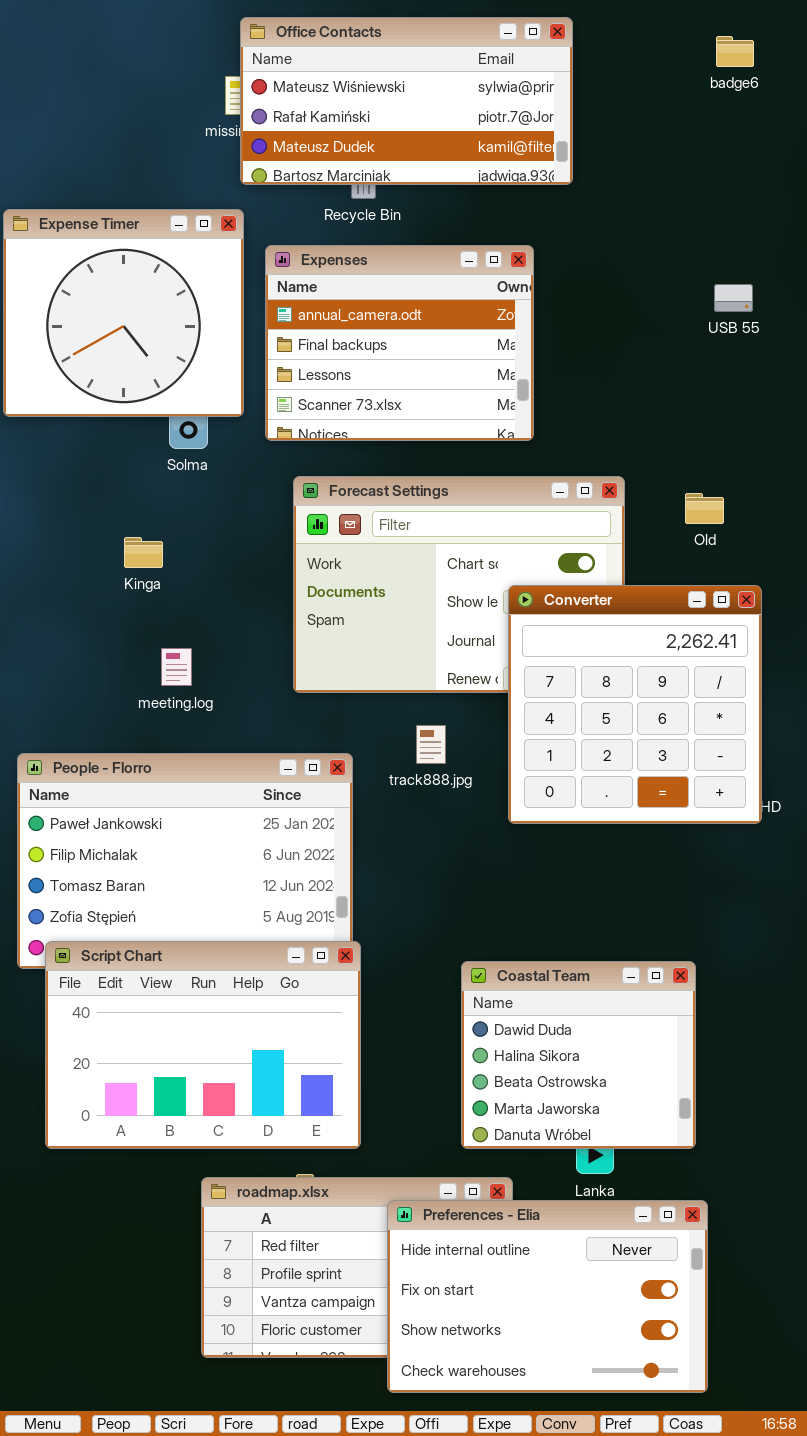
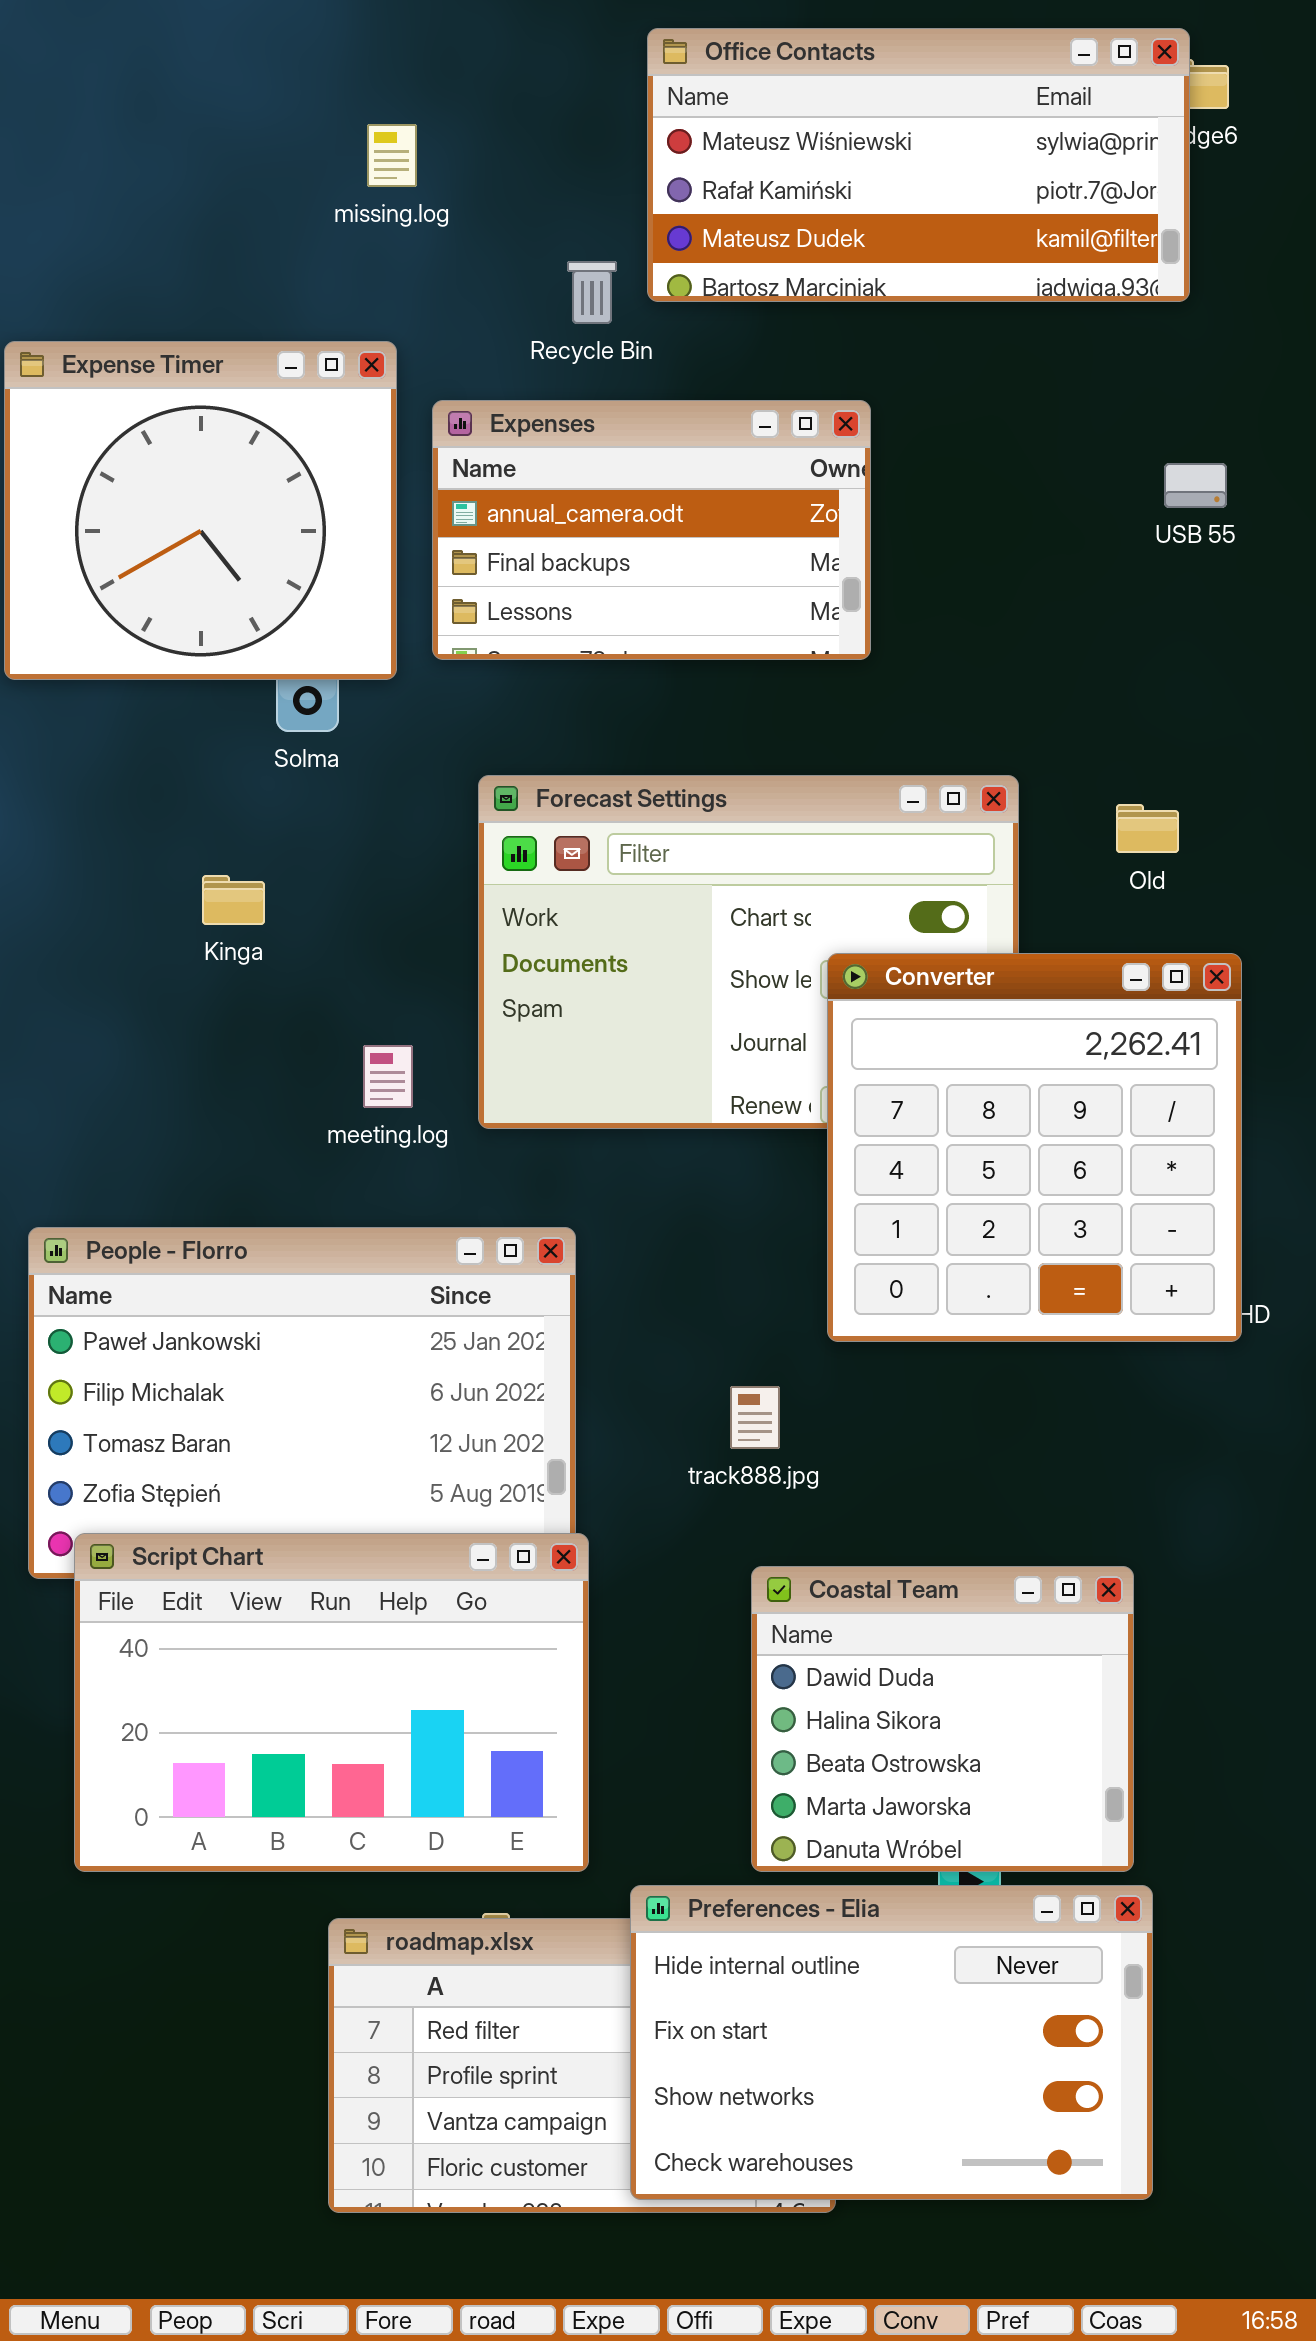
Office Contacts: [240,17,573,185] -> [647,28,1190,302], moved
Expenses: [265,245,534,441] -> [432,400,871,660], resized
meeting.log: [161,648,192,686] -> [363,1045,413,1108], moved
track888.jpg: [416,725,446,764] -> [730,1386,780,1449], moved
Preferences - Elia: [387,1200,708,1393] -> [630,1885,1153,2200], moved

